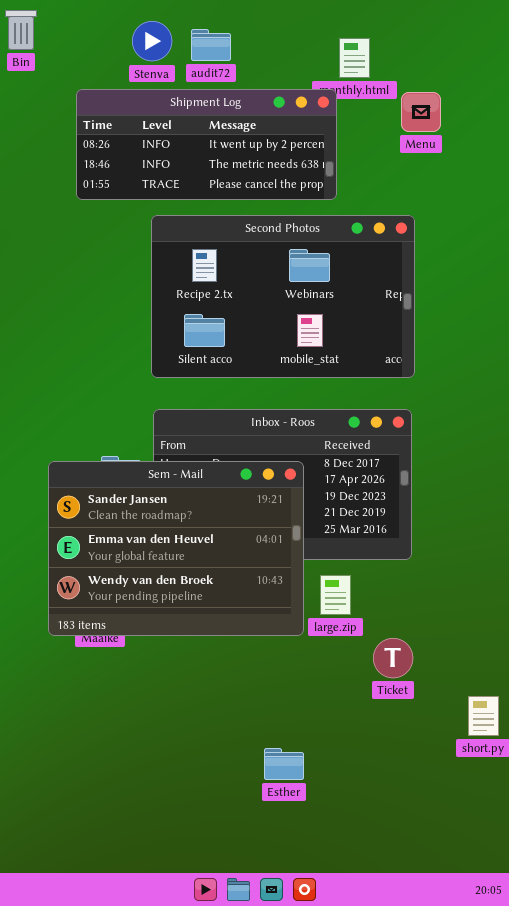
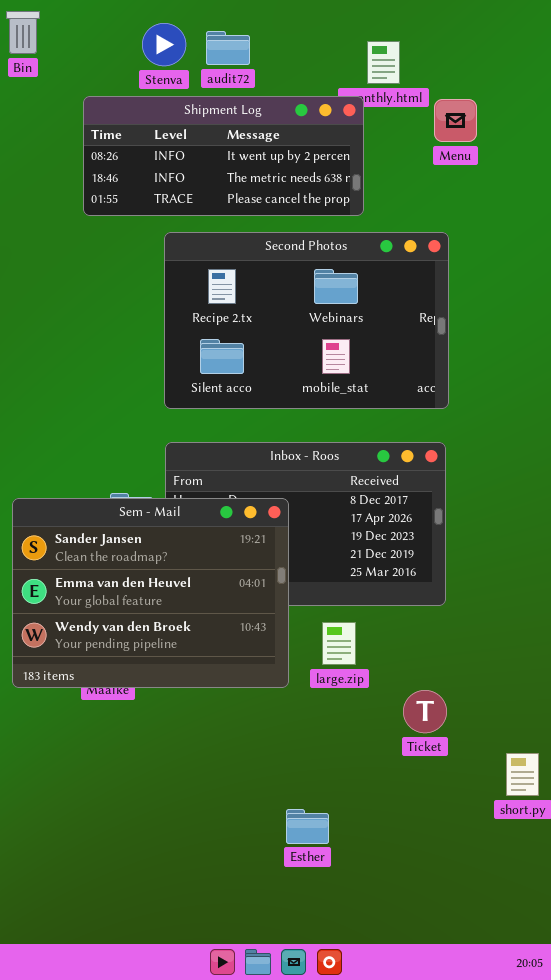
Sem - Mail: [48,461,304,636] -> [12,498,289,688], moved
large.zip: [320,575,351,615] -> [322,622,356,665], moved

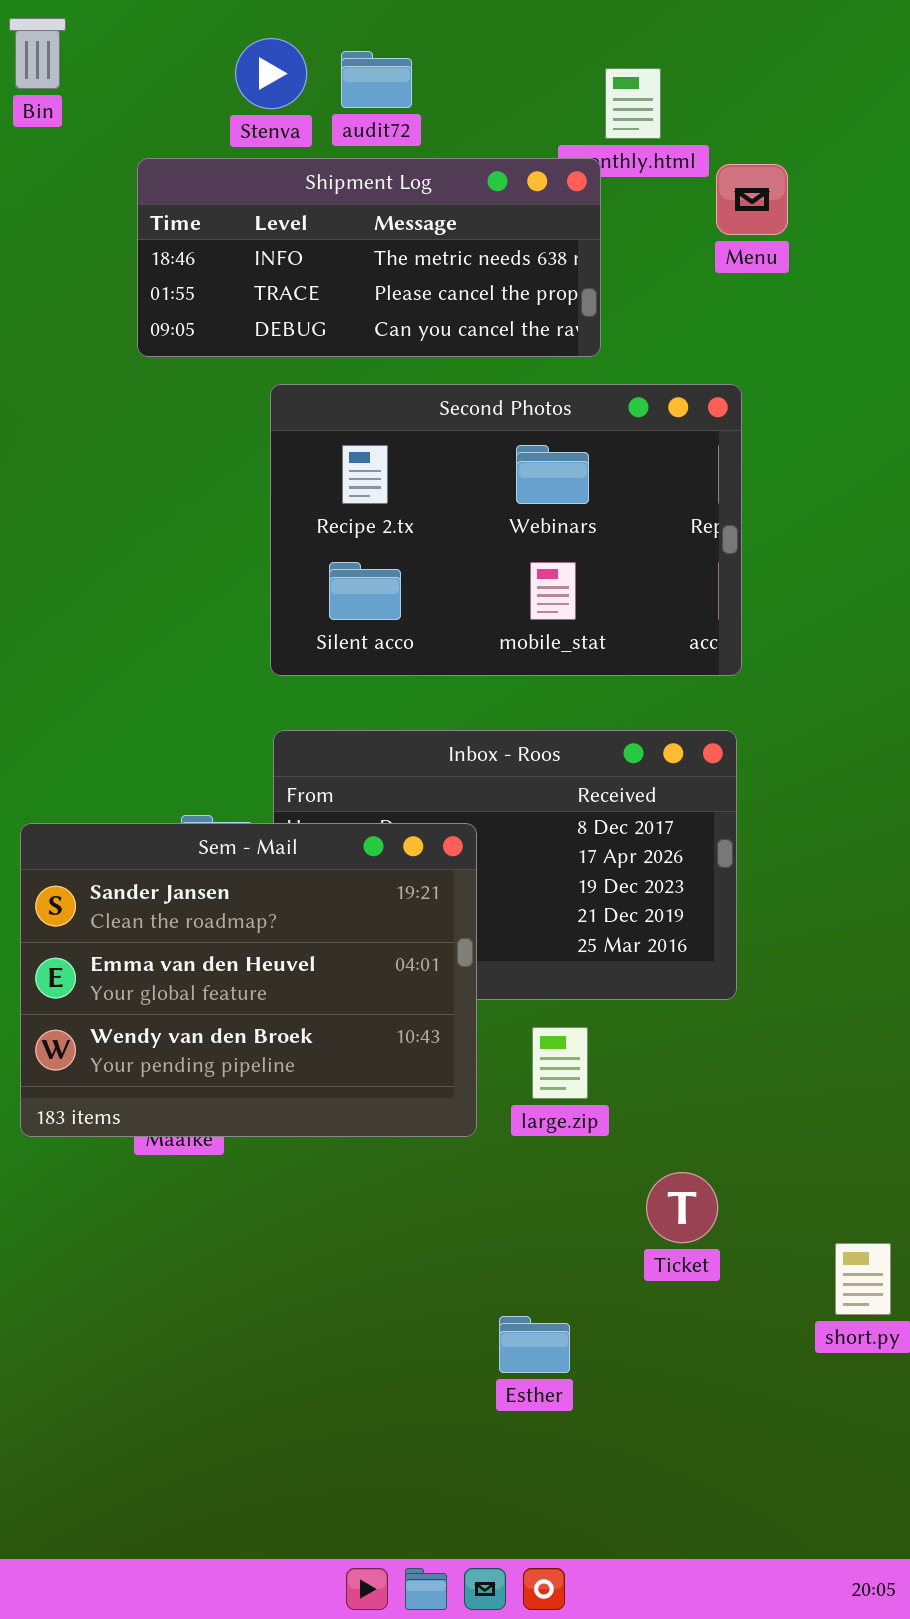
Shipment Log: [83,96,364,216] -> [137,158,601,357], scrolled down 1 row
Ticket: [403,690,447,733] -> [646,1172,718,1243], moved
Esther: [286,809,329,844] -> [499,1316,570,1373], moved

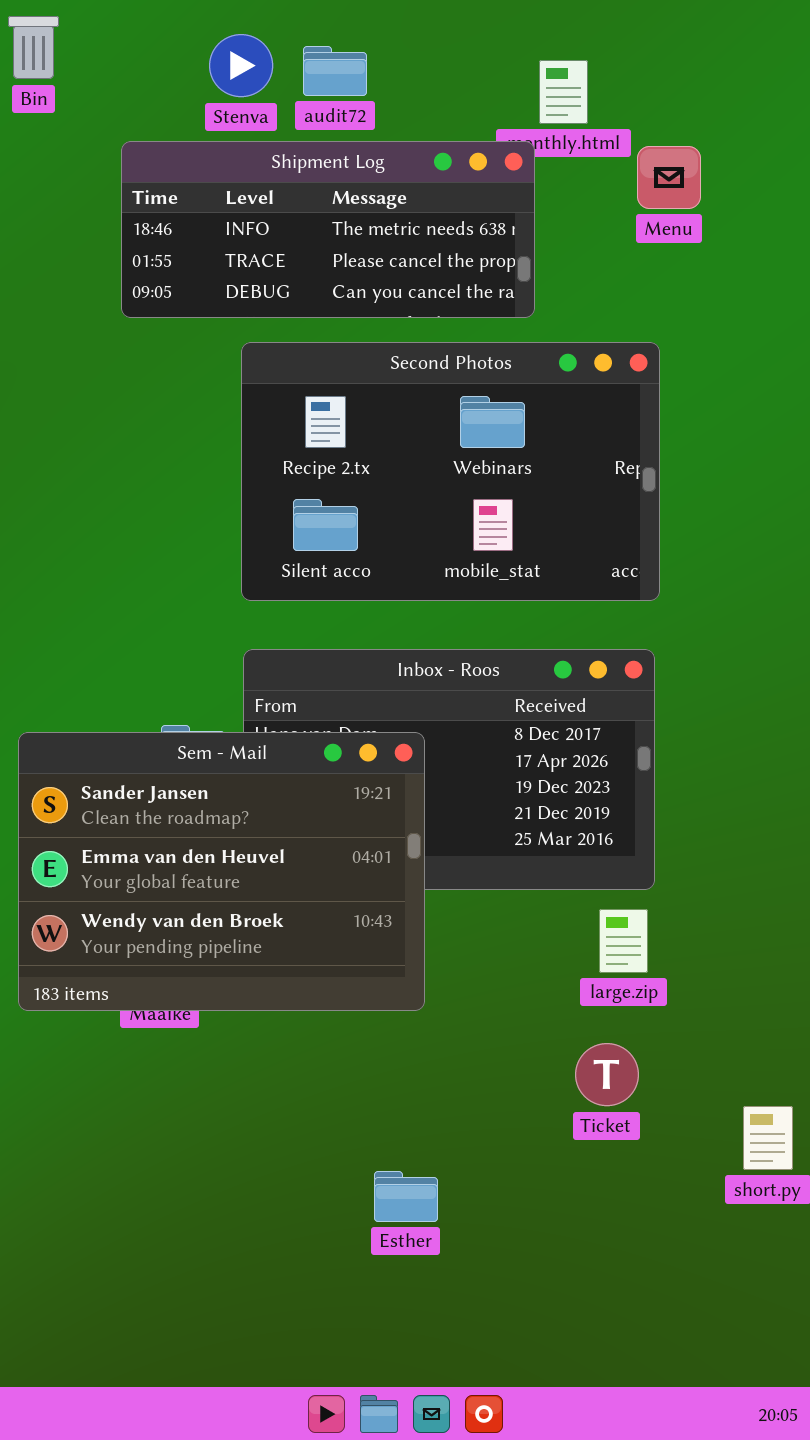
large.zip: [532,1027,588,1099] -> [599,909,648,973], moved
Esther: [499,1316,570,1373] -> [374,1171,438,1222], moved

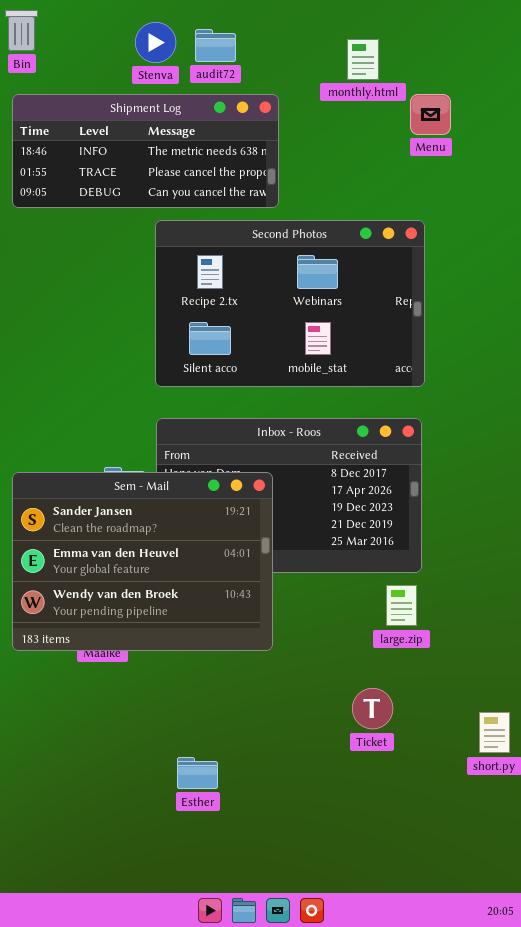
Shipment Log: [121,141,535,318] -> [12,94,279,208], moved
Ticket: [575,1043,639,1106] -> [352,688,393,729], moved
Esther: [374,1171,438,1222] -> [177,757,218,789], moved

